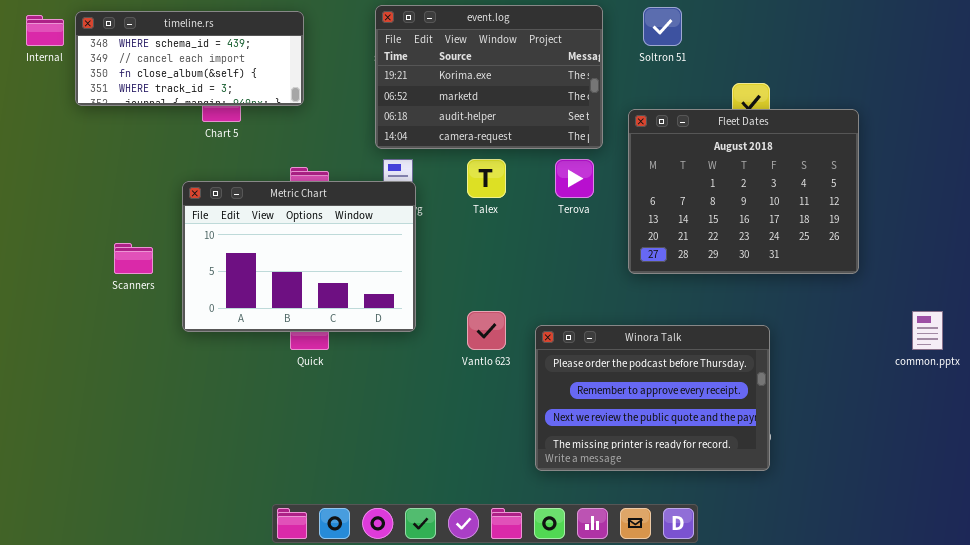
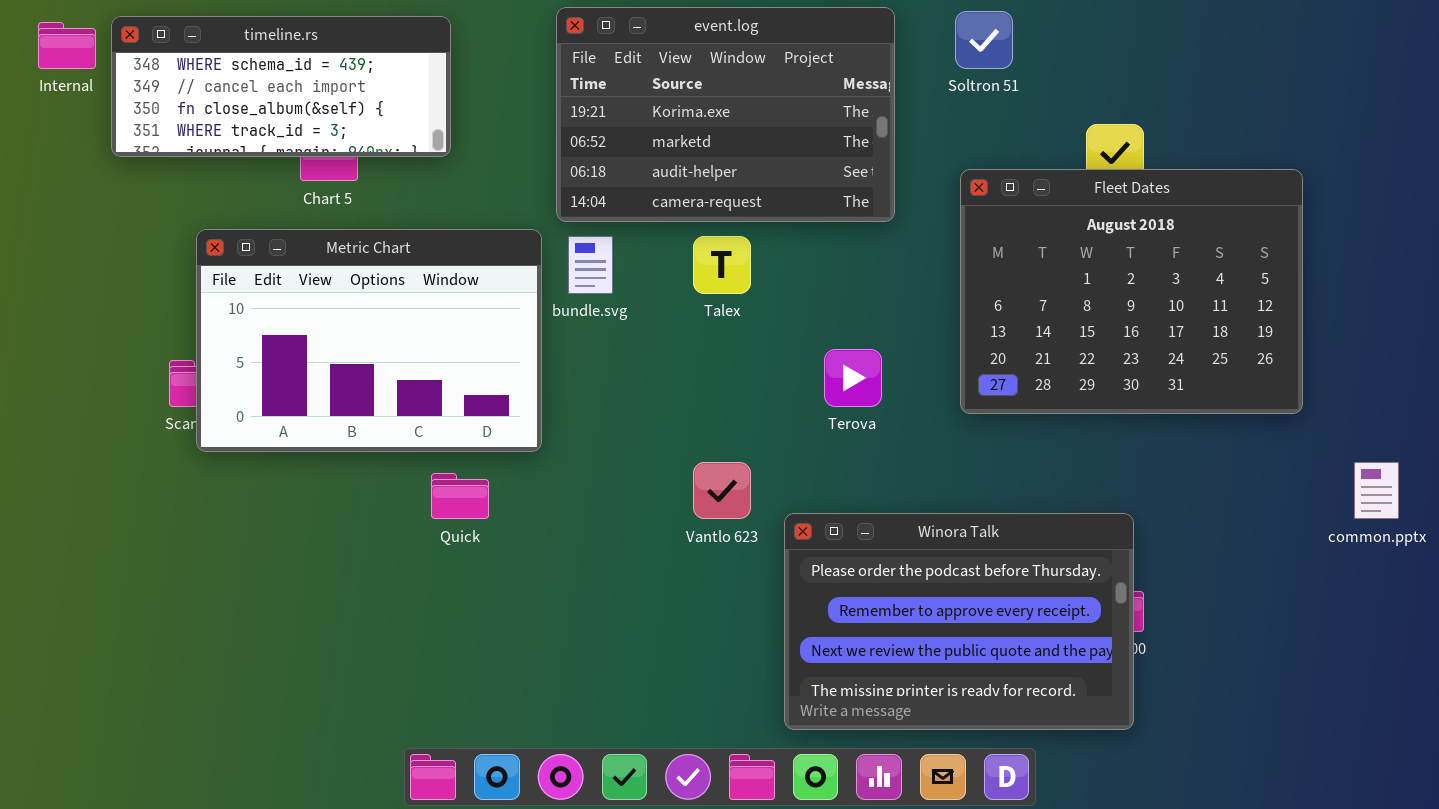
Fleet Dates: [628,109,859,274] -> [960,169,1303,414], moved
Terova: [555,159,594,198] -> [824,349,882,407], moved
Metric Chart: [182,181,416,332] -> [196,229,542,452], moved
Winora Talk: [535,325,770,471] -> [784,513,1134,730], moved

